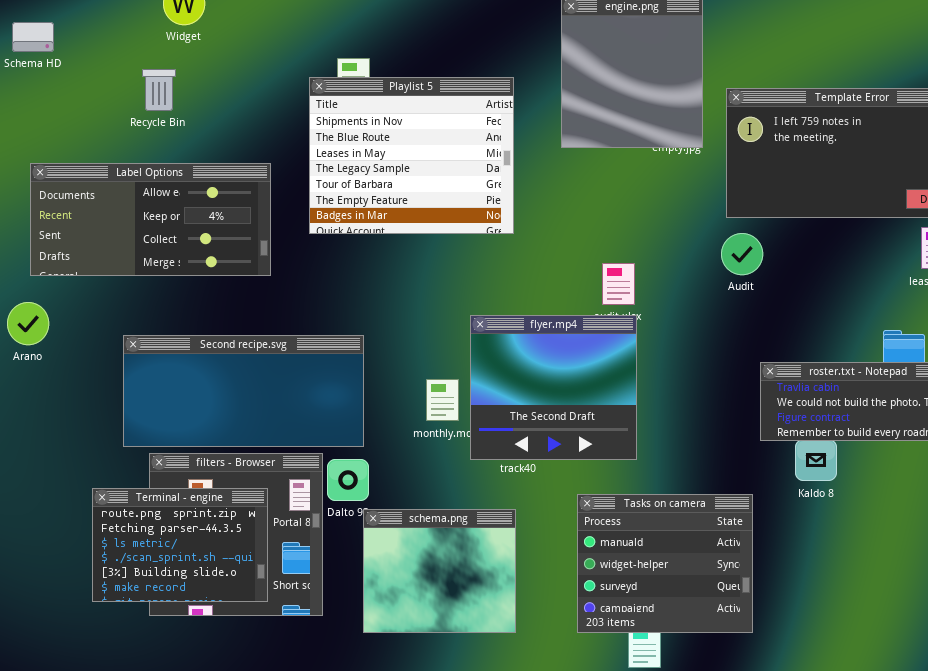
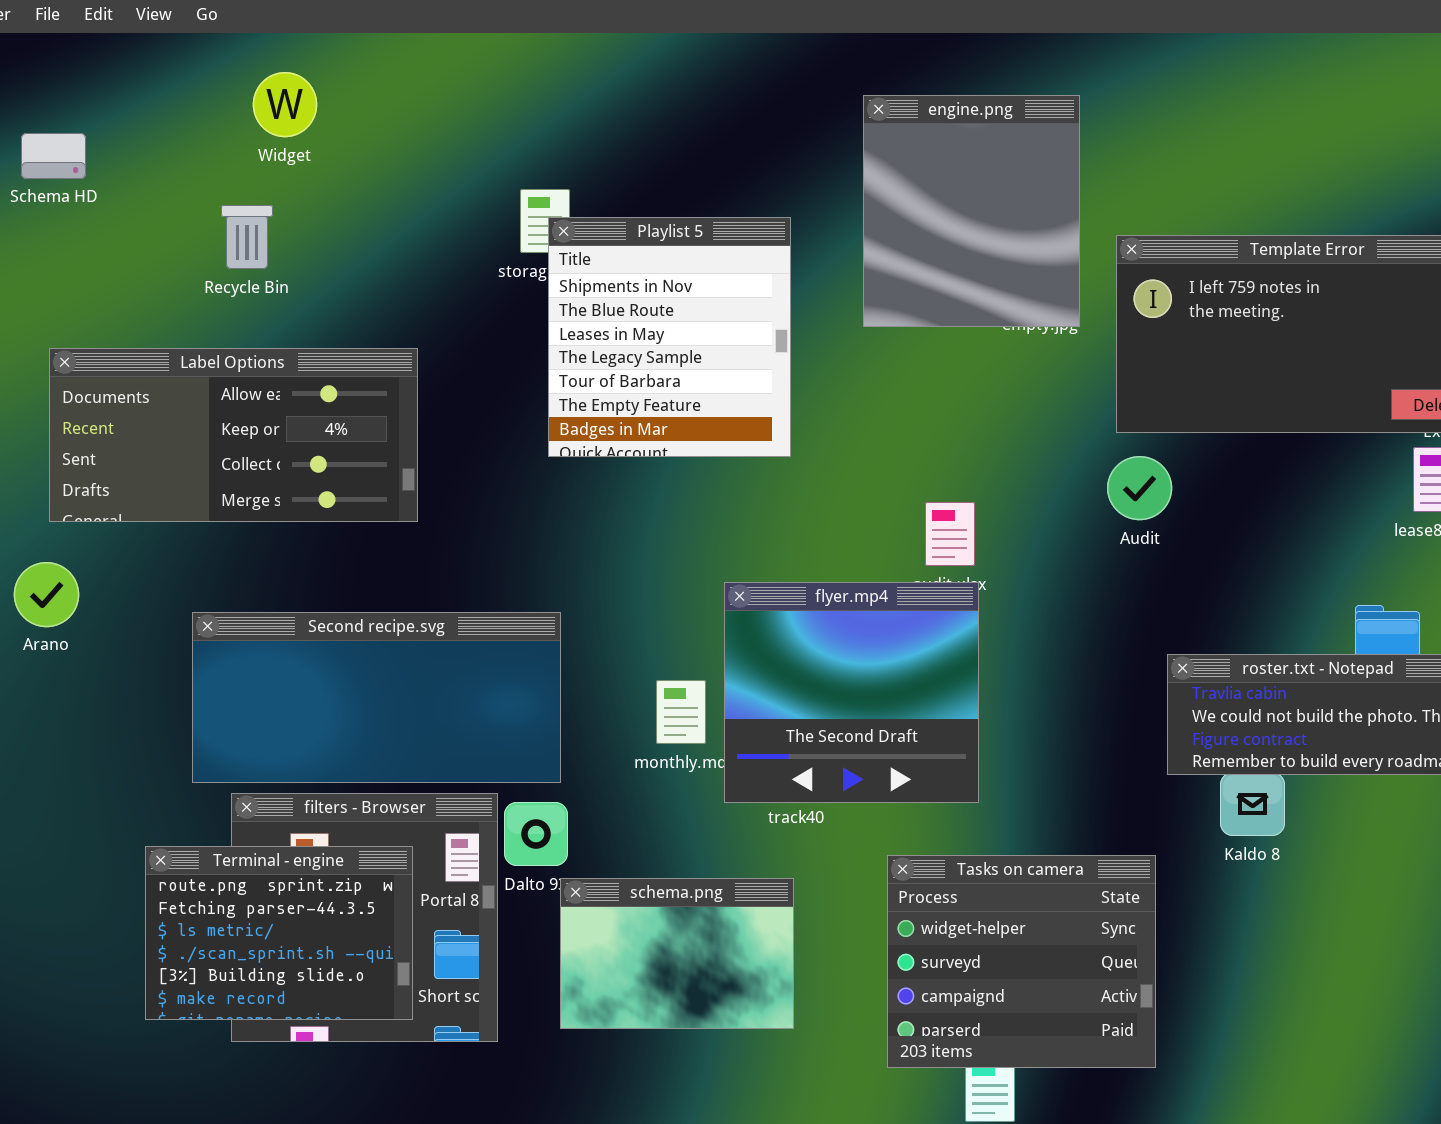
Playlist 5: [309,77,514,234] -> [548,217,791,457], resized
Tasks on camera: [577,494,753,633] -> [887,855,1156,1068], scrolled down 1 row
schema.png: [363,509,516,633] -> [560,878,794,1029], resized

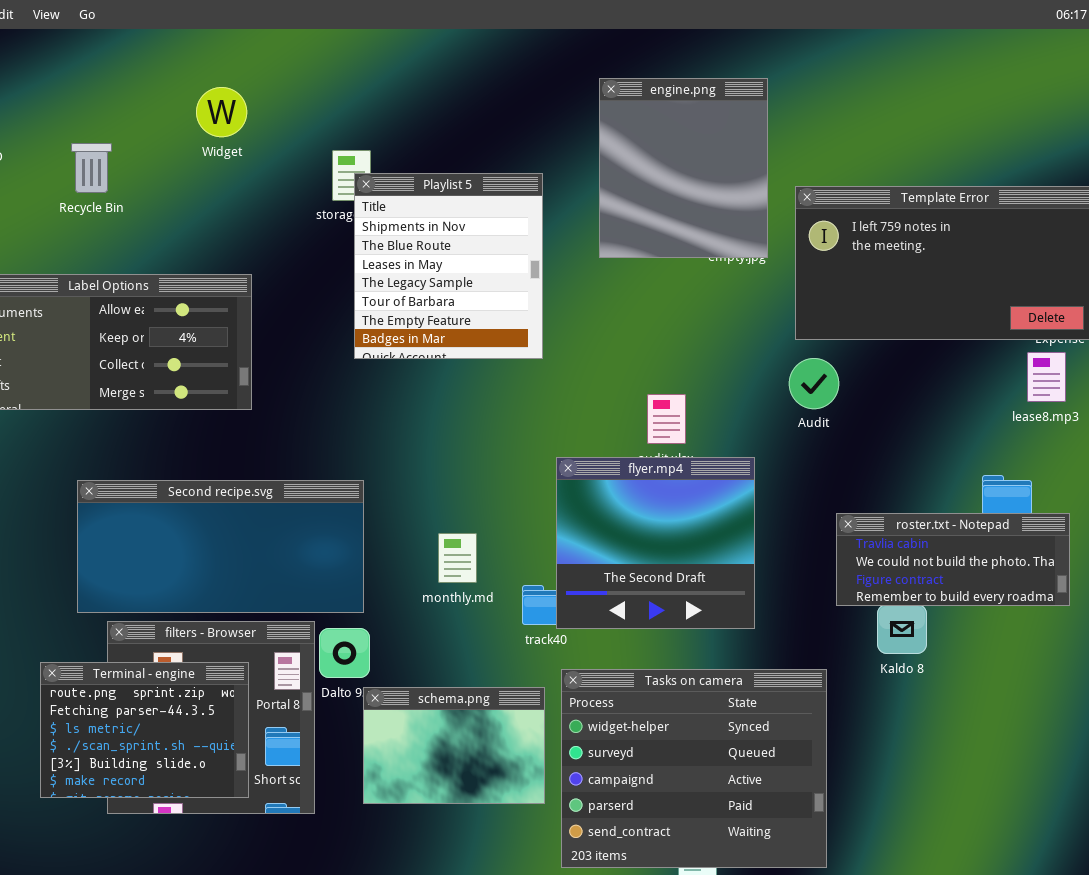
Widget: [253,72,317,137] -> [196,87,247,137], moved
Recycle Bin: [221,205,273,269] -> [71,143,112,193], moved
flyer.mp4: [724,582,979,803] -> [556,457,755,629], moved
Tasks on camera: [887,855,1156,1068] -> [561,669,827,868], resized

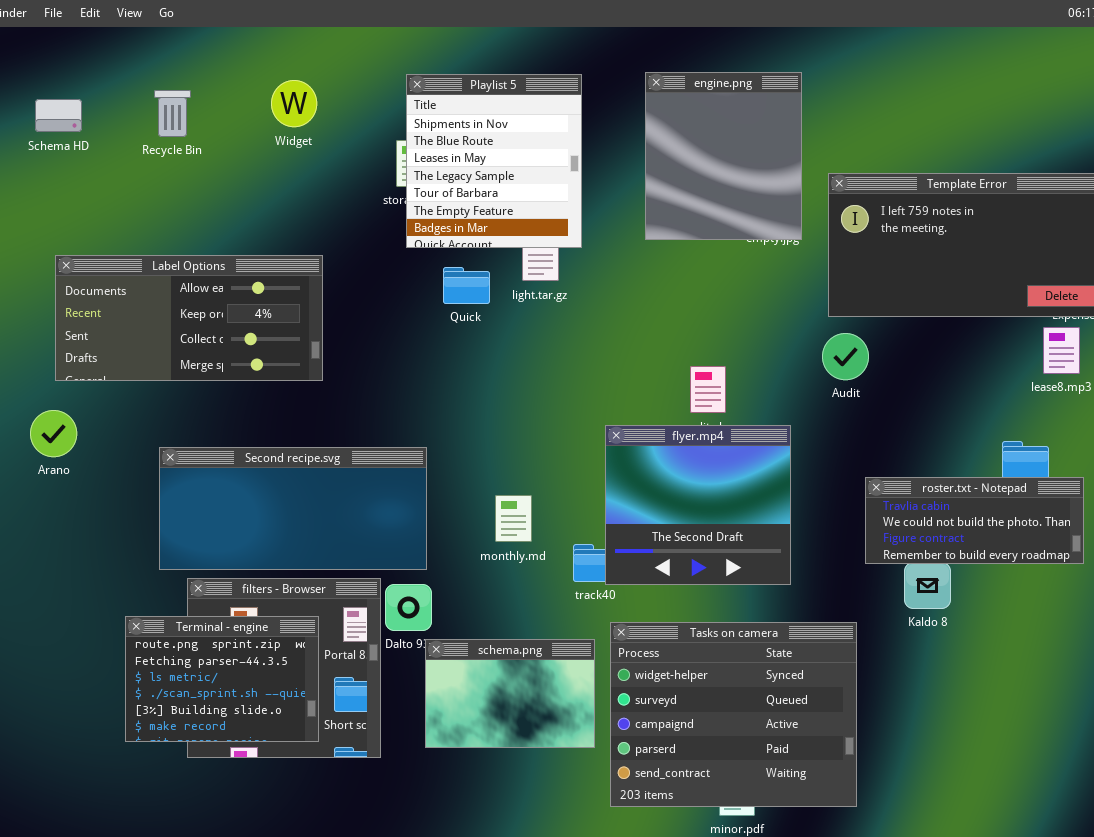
Recycle Bin: [71,143,112,193] -> [154,90,191,137], moved
Playlist 5: [354,173,543,359] -> [406,74,582,248], moved

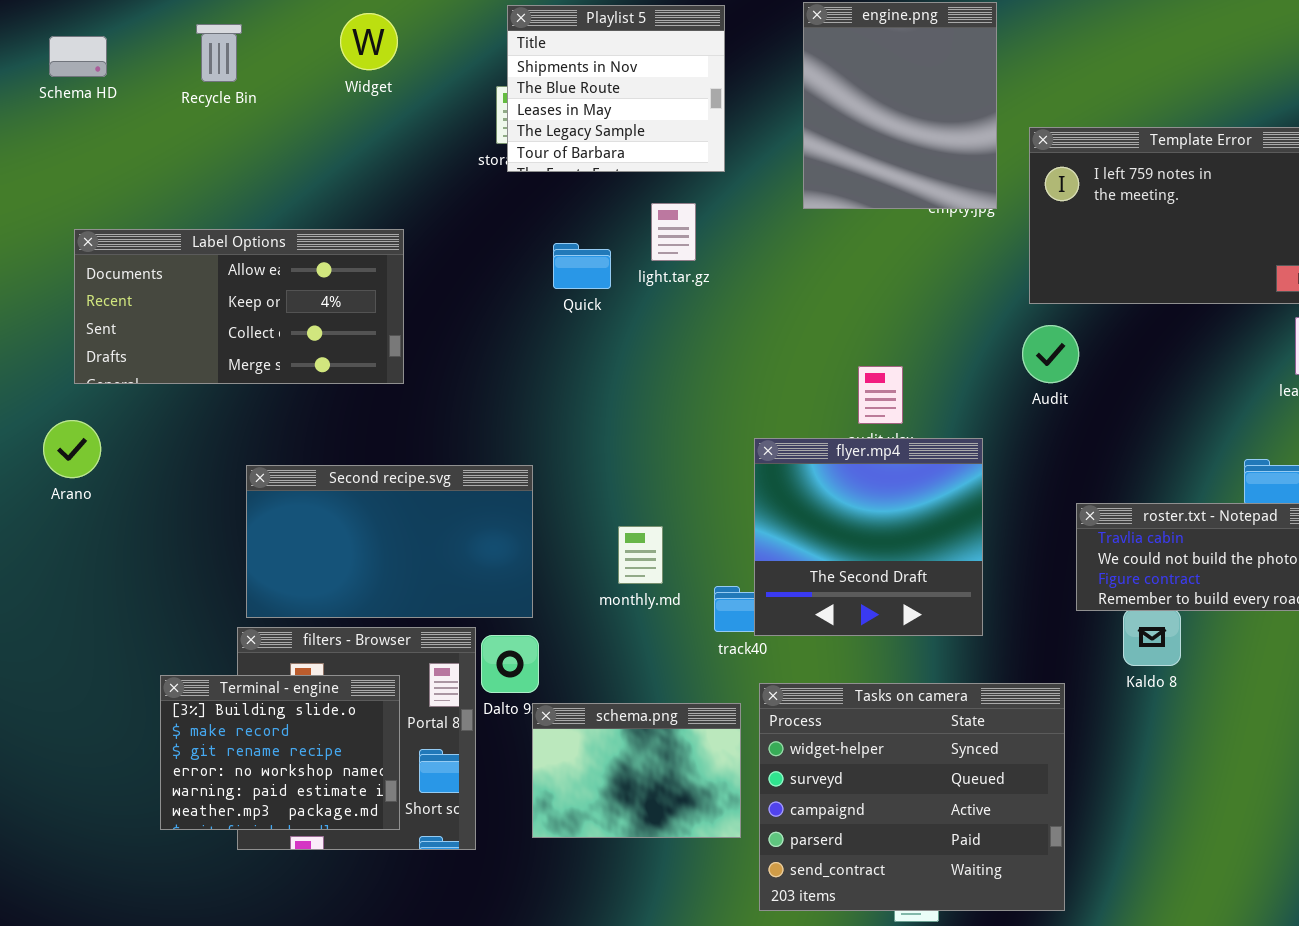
Playlist 5: [406,74,582,248] -> [507,5,725,172], resized
Second recipe.svg: [159,447,427,570] -> [246,465,533,618], resized
Terminal - engine: [125,616,319,742] -> [160,675,400,830], scrolled down 4 rows

